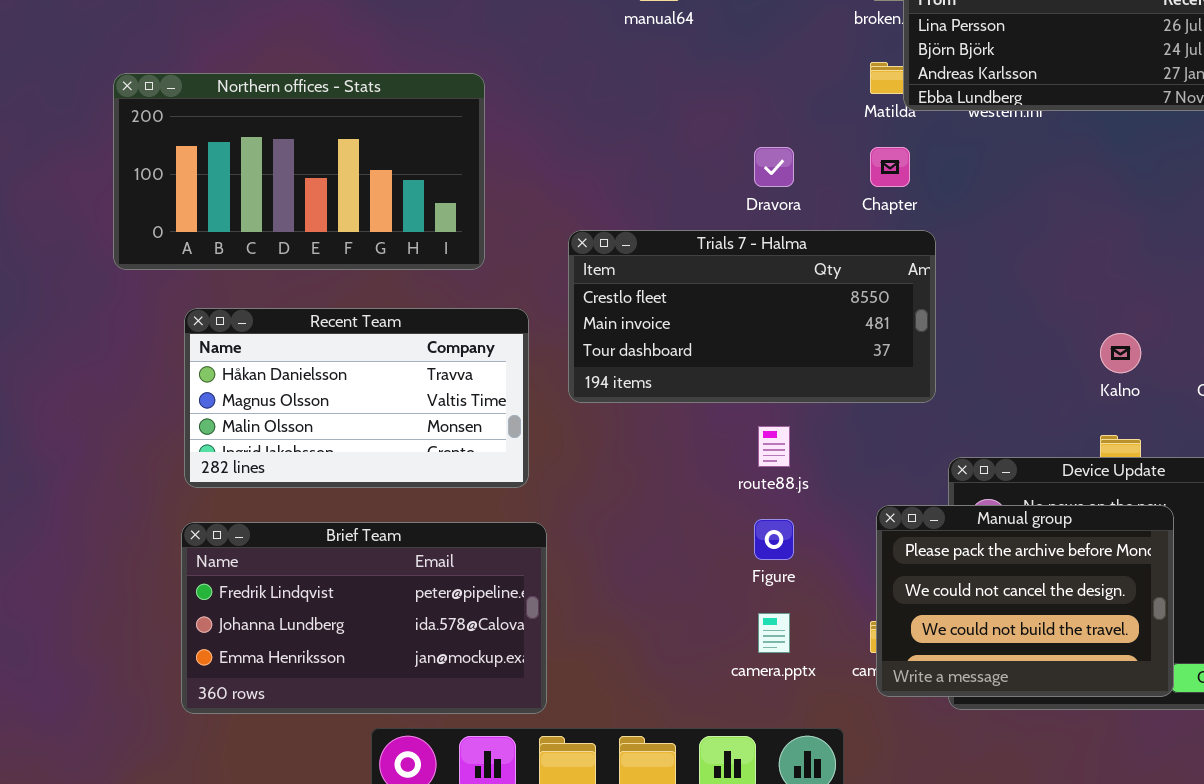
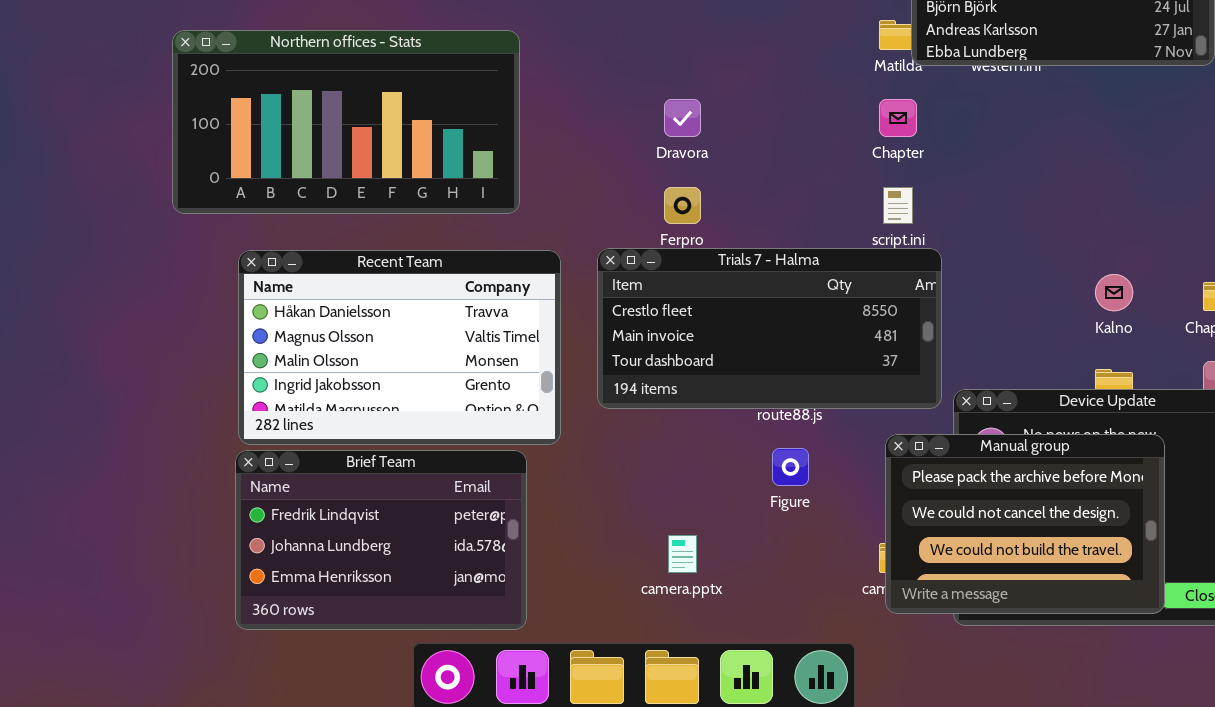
Dravora: [754,147,794,187] -> [664,99,701,137], moved
Trials 7 - Halma: [568,230,936,403] -> [597,248,942,409], moved
Recent Team: [184,308,529,488] -> [238,250,561,445], resized
Brief Team: [181,522,547,714] -> [235,450,527,630], resized
camera.pptx: [758,613,790,653] -> [668,535,697,573], moved

